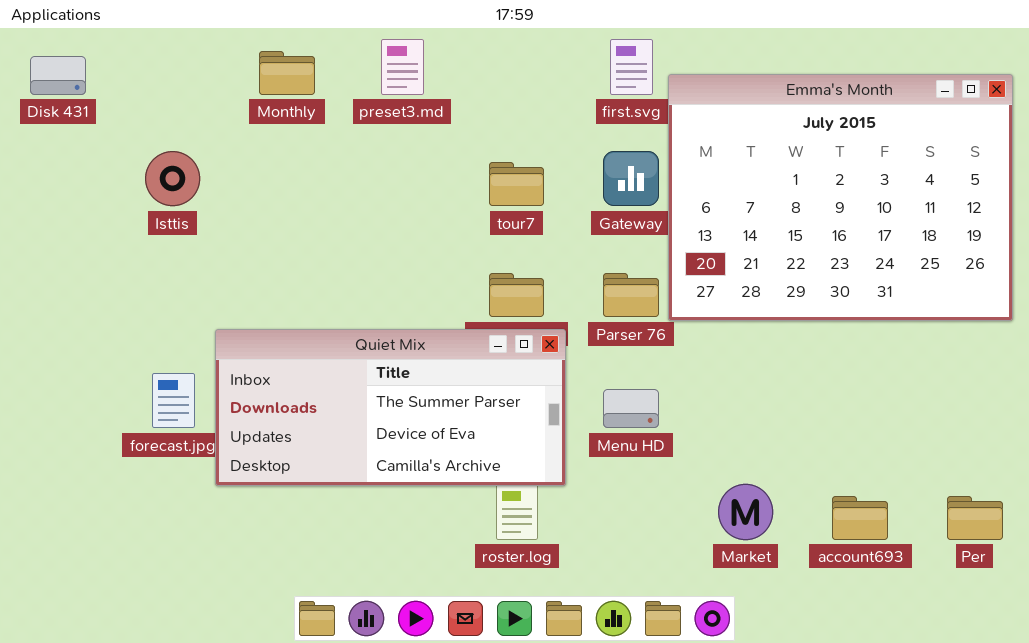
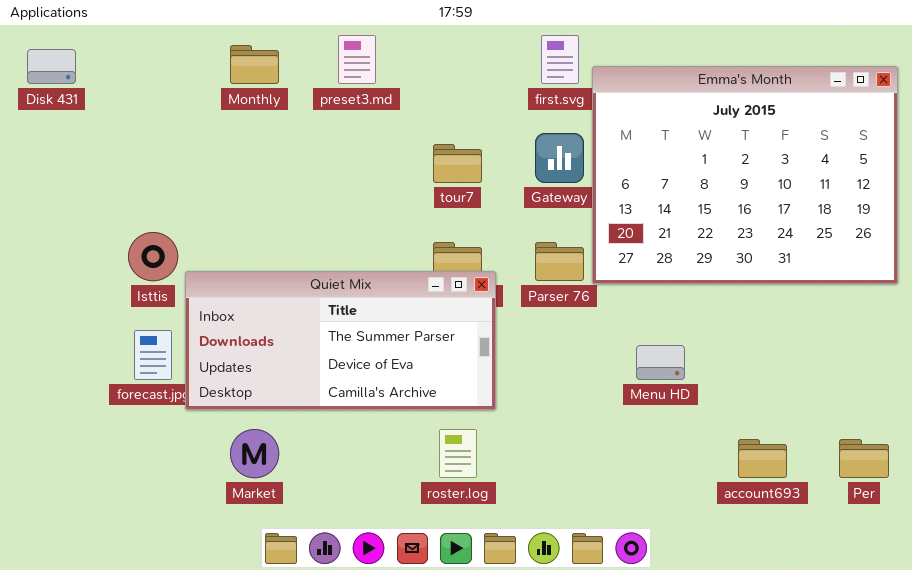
Isttis: [145,151,200,206] -> [128,232,178,281], moved
Quiet Mix: [215,329,566,486] -> [185,271,496,410], moved
Menu HD: [603,389,659,428] -> [636,345,685,380], moved
Market: [718,484,773,540] -> [230,429,279,478], moved

